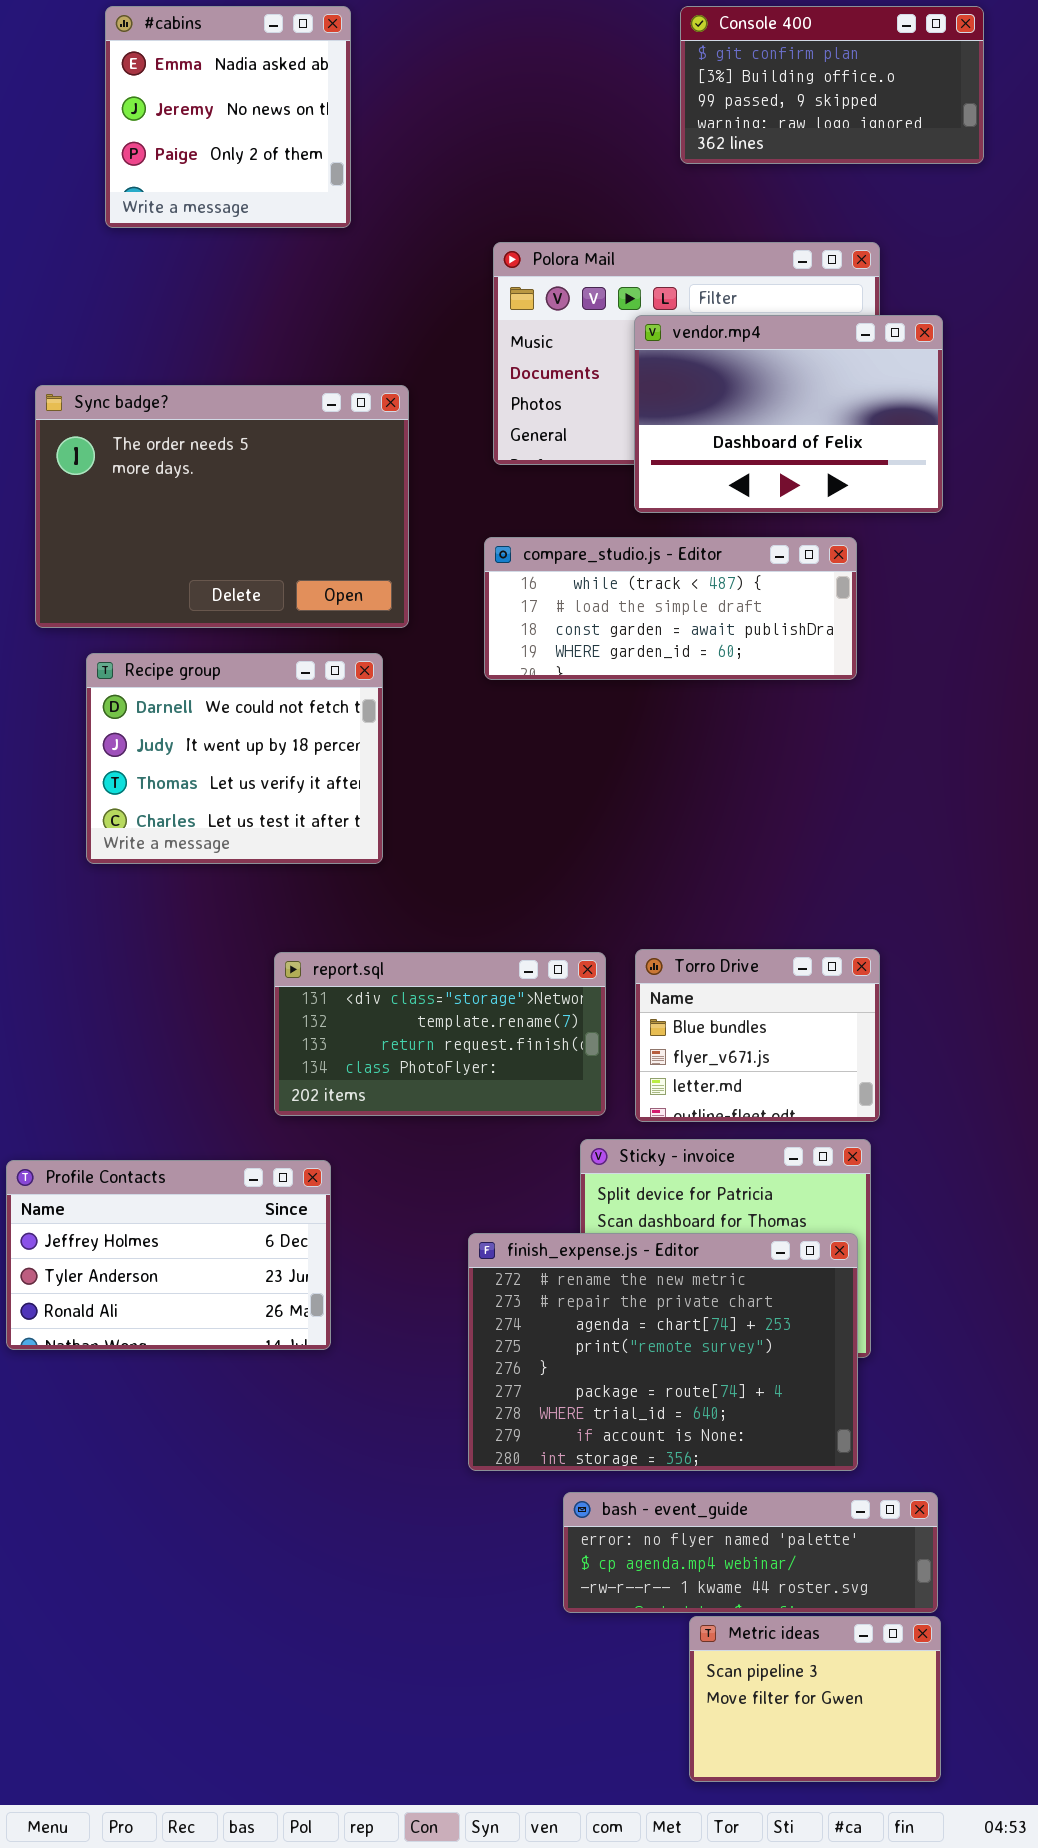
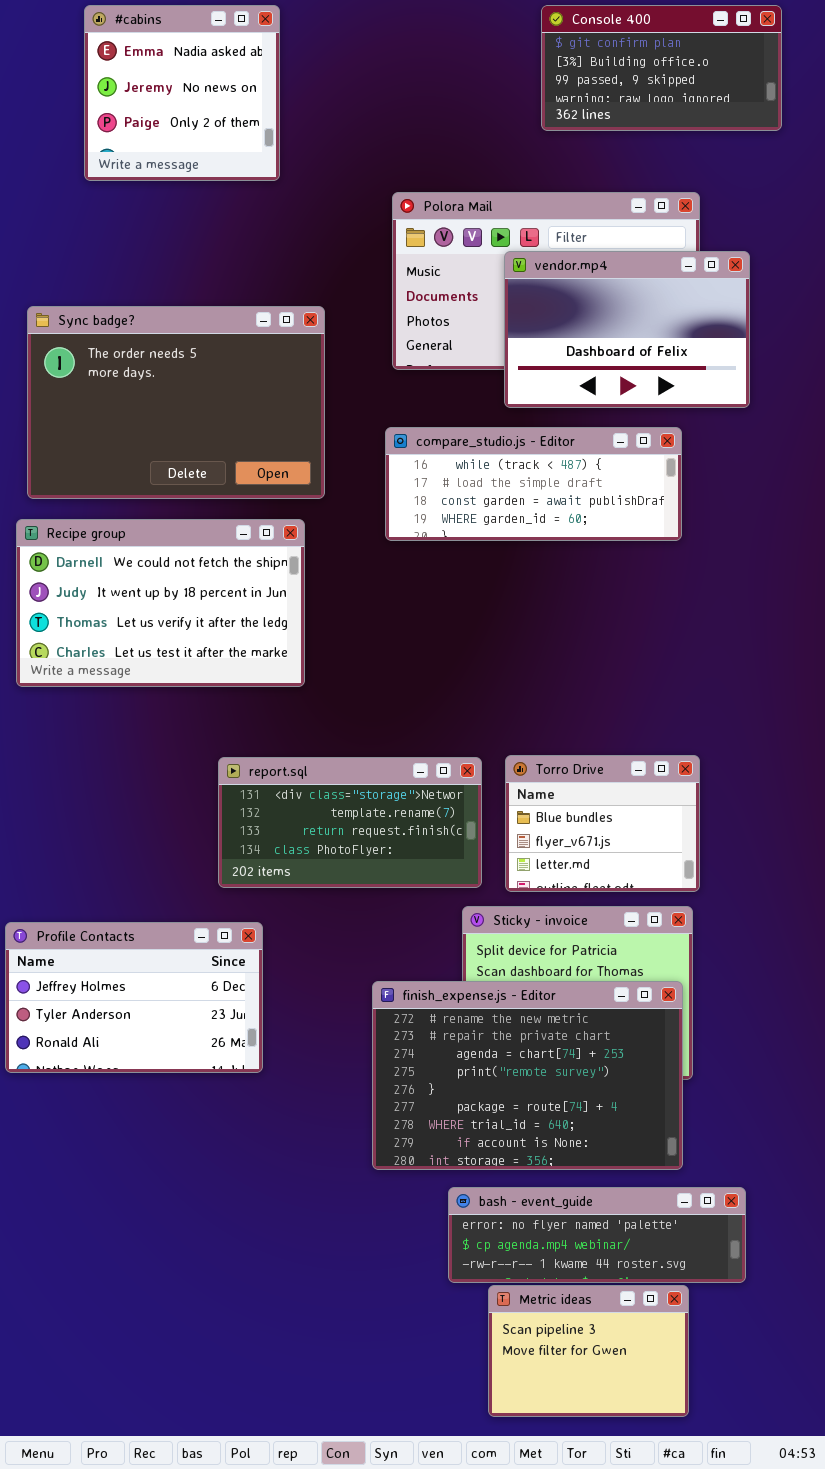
Recipe group: [86,653,383,864] -> [16,519,305,687], resized
Metric ideas: [689,1616,941,1782] -> [488,1285,689,1417], moved

